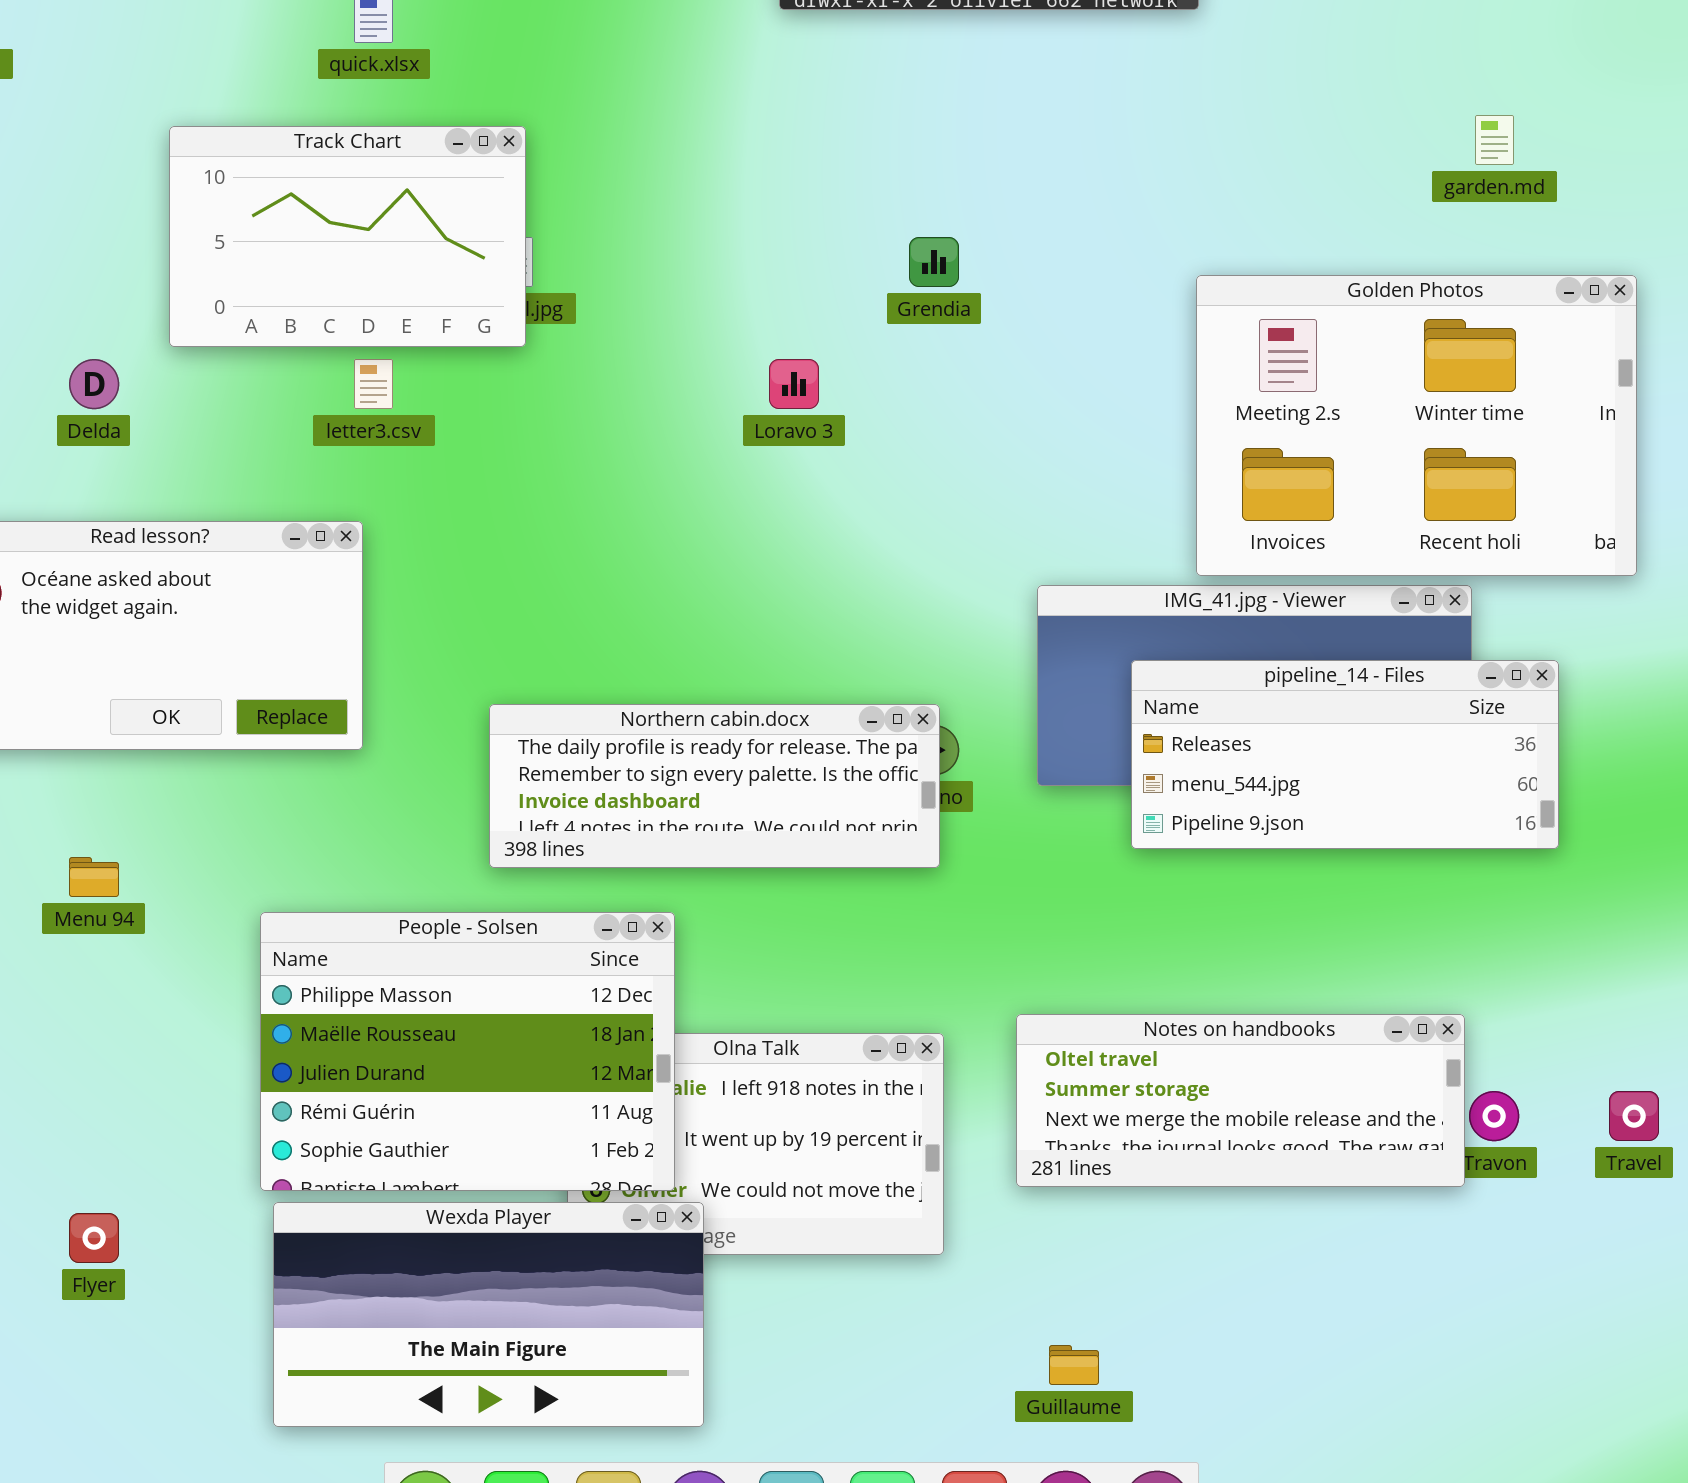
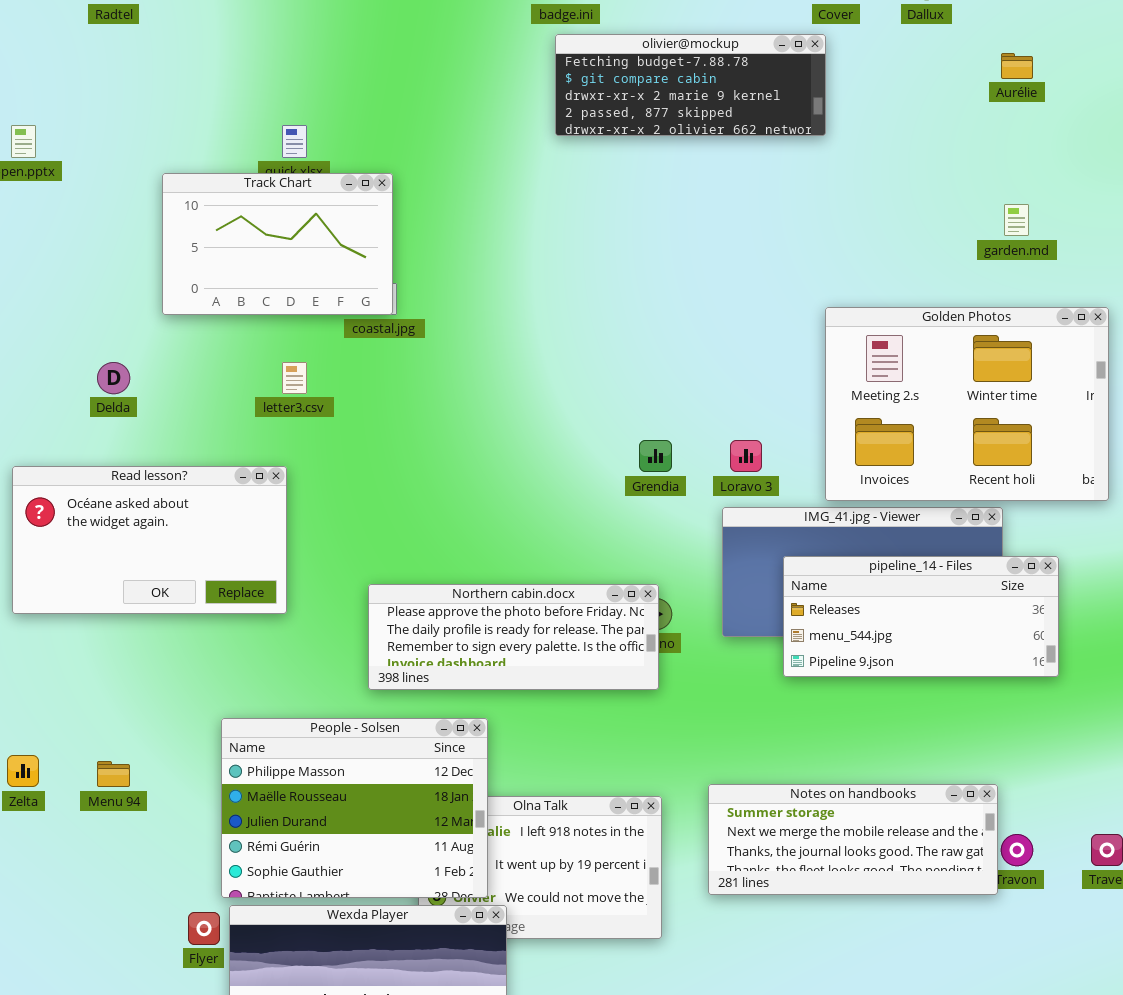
Track Chart: [169,126,526,347] -> [162,173,393,315], moved
Grendia: [909,237,959,287] -> [639,440,672,472], moved
Loravo 3: [769,359,819,409] -> [730,440,762,472], moved
Northern cabin.docx: [489,704,940,868] -> [368,584,659,690], scrolled up 1 row
Menu 94: [69,857,119,897] -> [97,761,130,787], moved
Notes on handbooks: [1016,1014,1465,1187] -> [708,784,998,895], scrolled down 1 row
Flyer: [69,1213,119,1263] -> [188,912,220,945], moved

